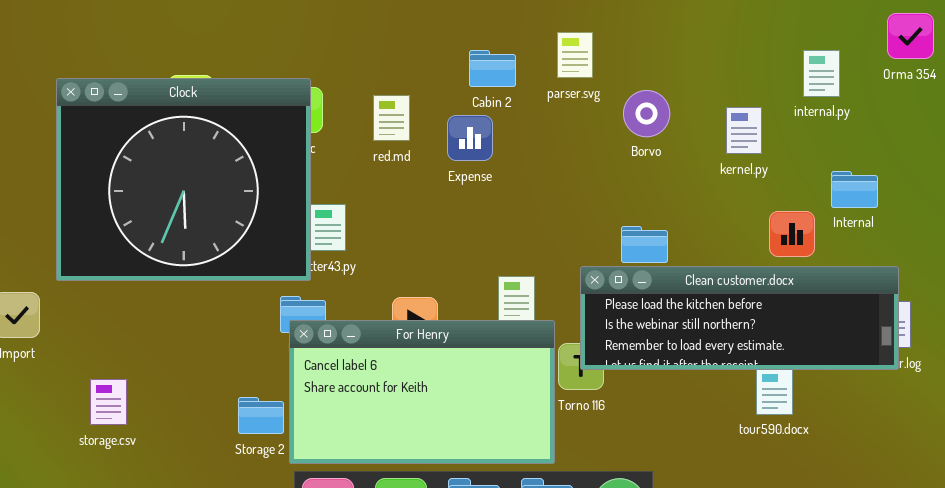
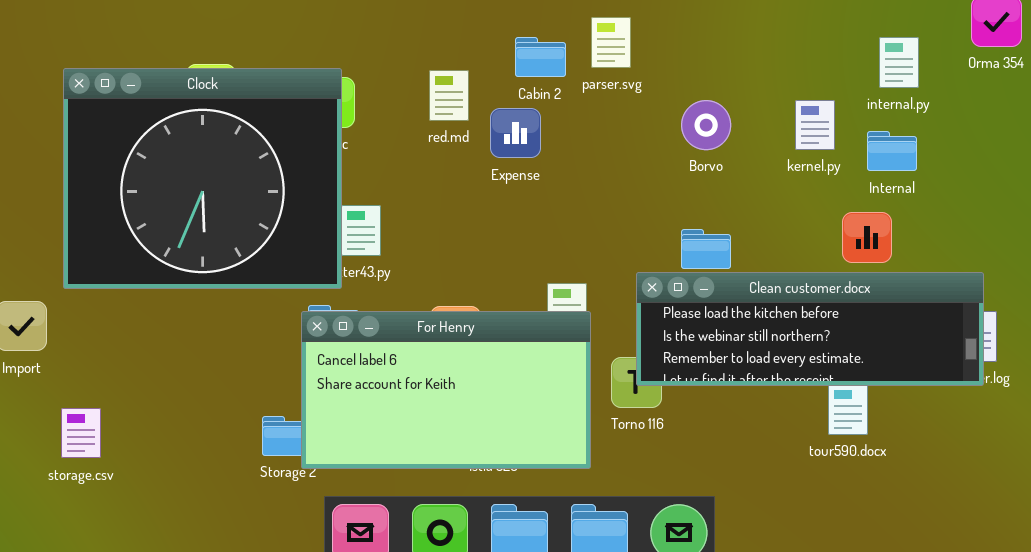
parser.svg: [557,32,593,78] -> [591,17,631,68], moved
Borvo: [623,90,670,137] -> [681,100,731,150], moved
red.md: [373,95,410,141] -> [429,70,469,121], moved
Internal: [831,171,878,208] -> [867,131,917,171], moved
For Henry: [289,320,555,464] -> [301,311,591,469], moved
storage.csv: [90,379,127,425] -> [61,408,101,458], moved

